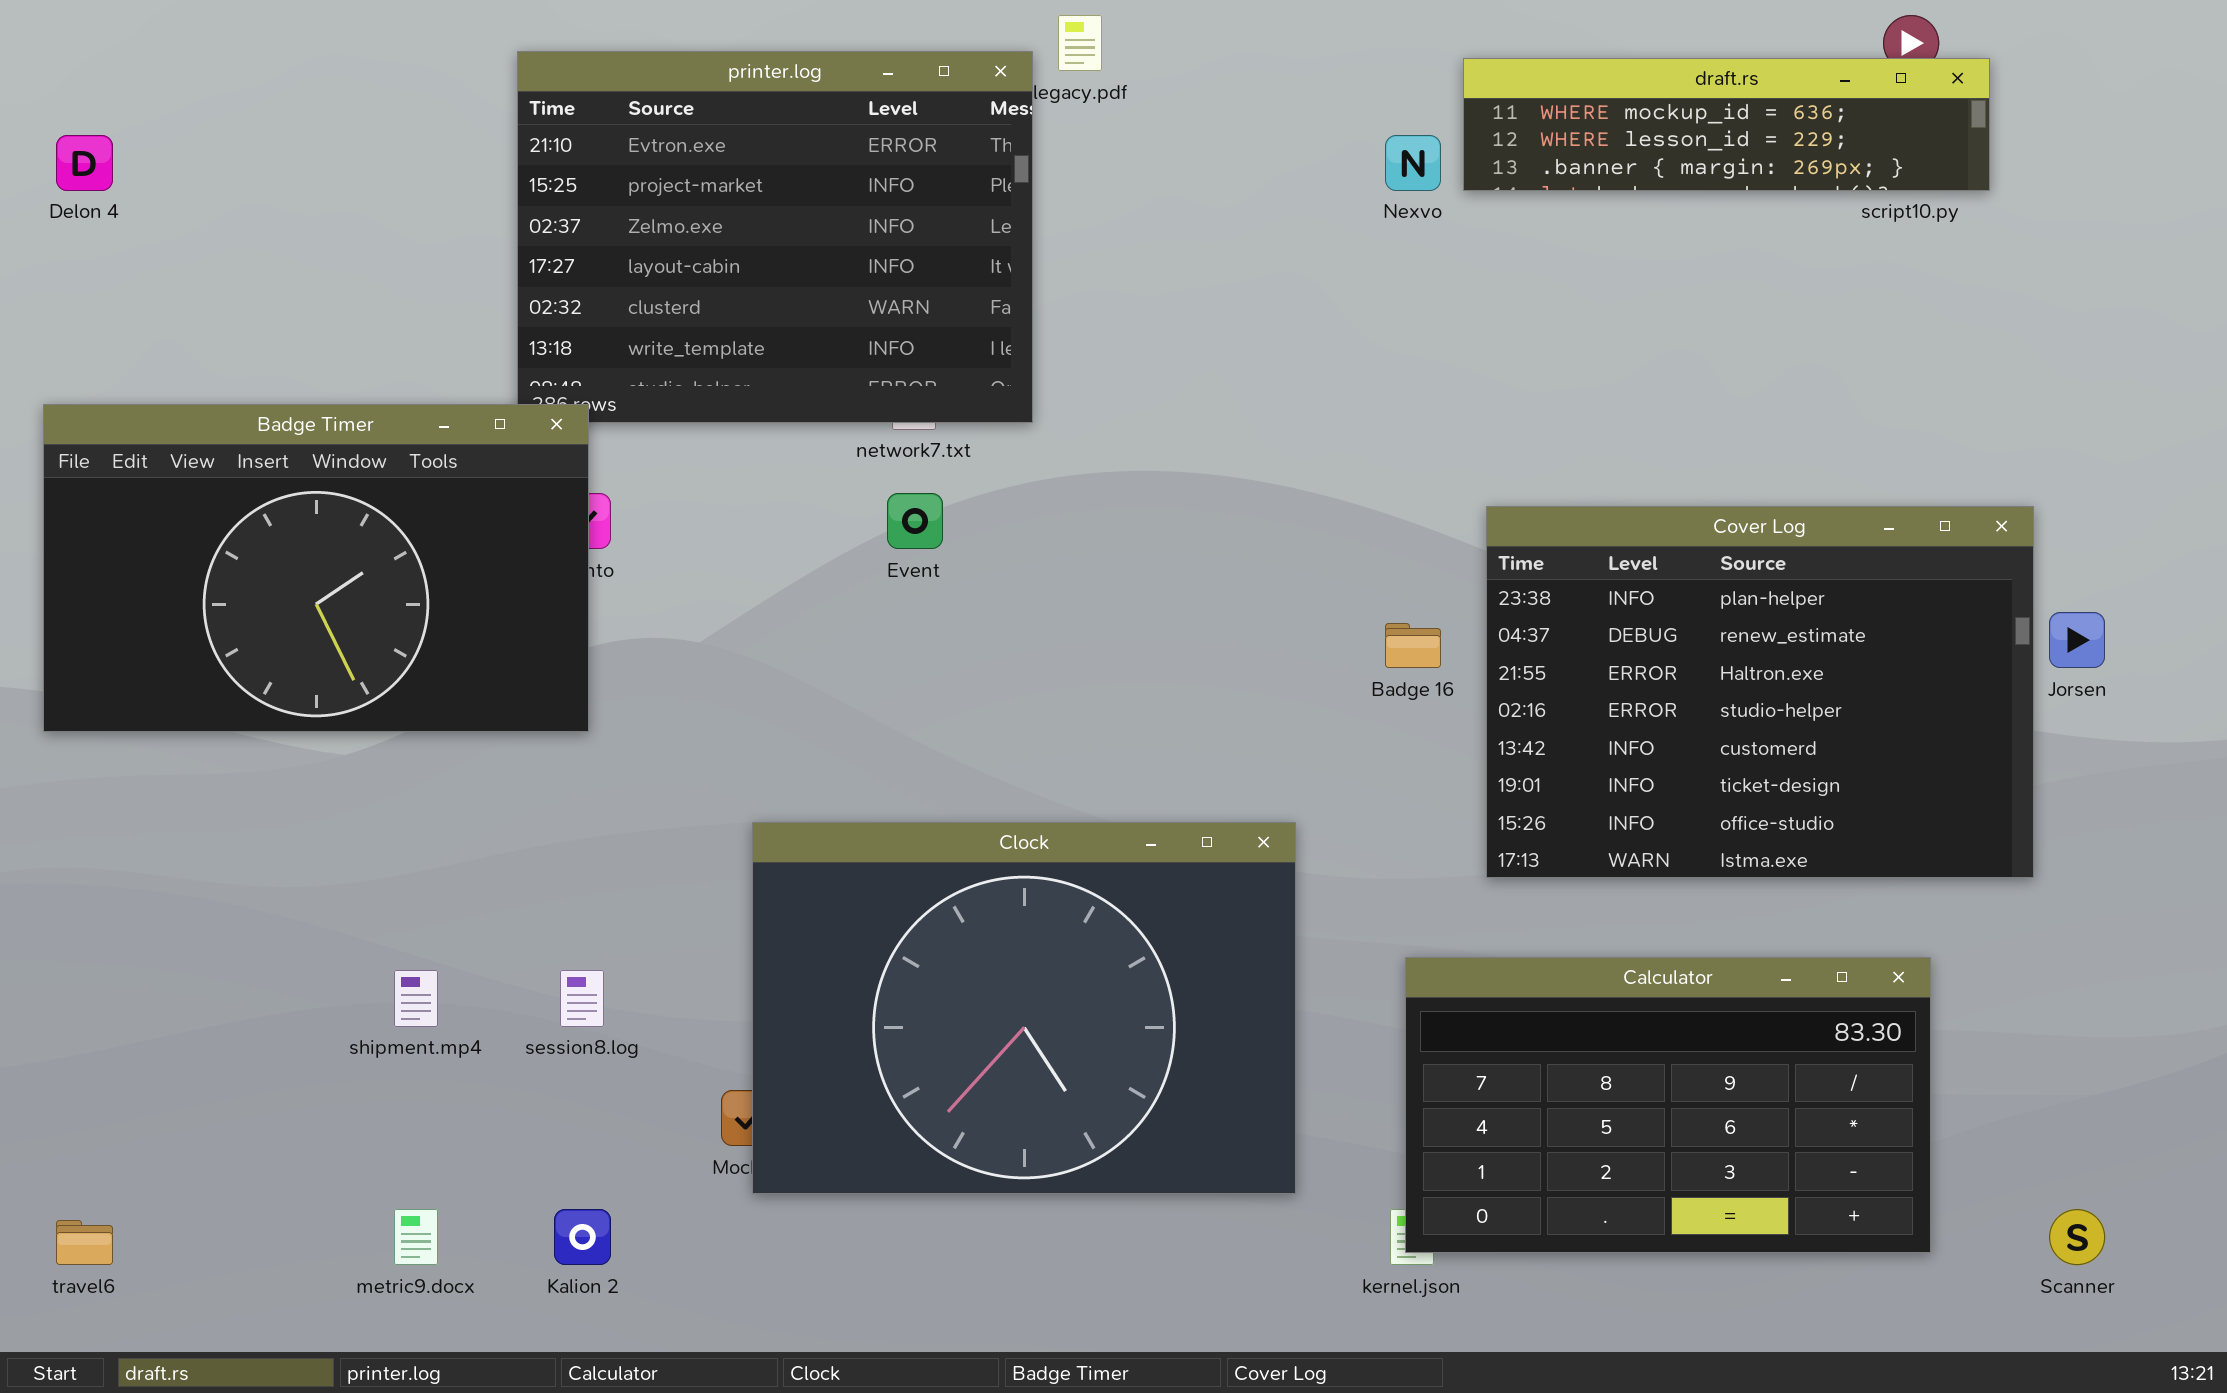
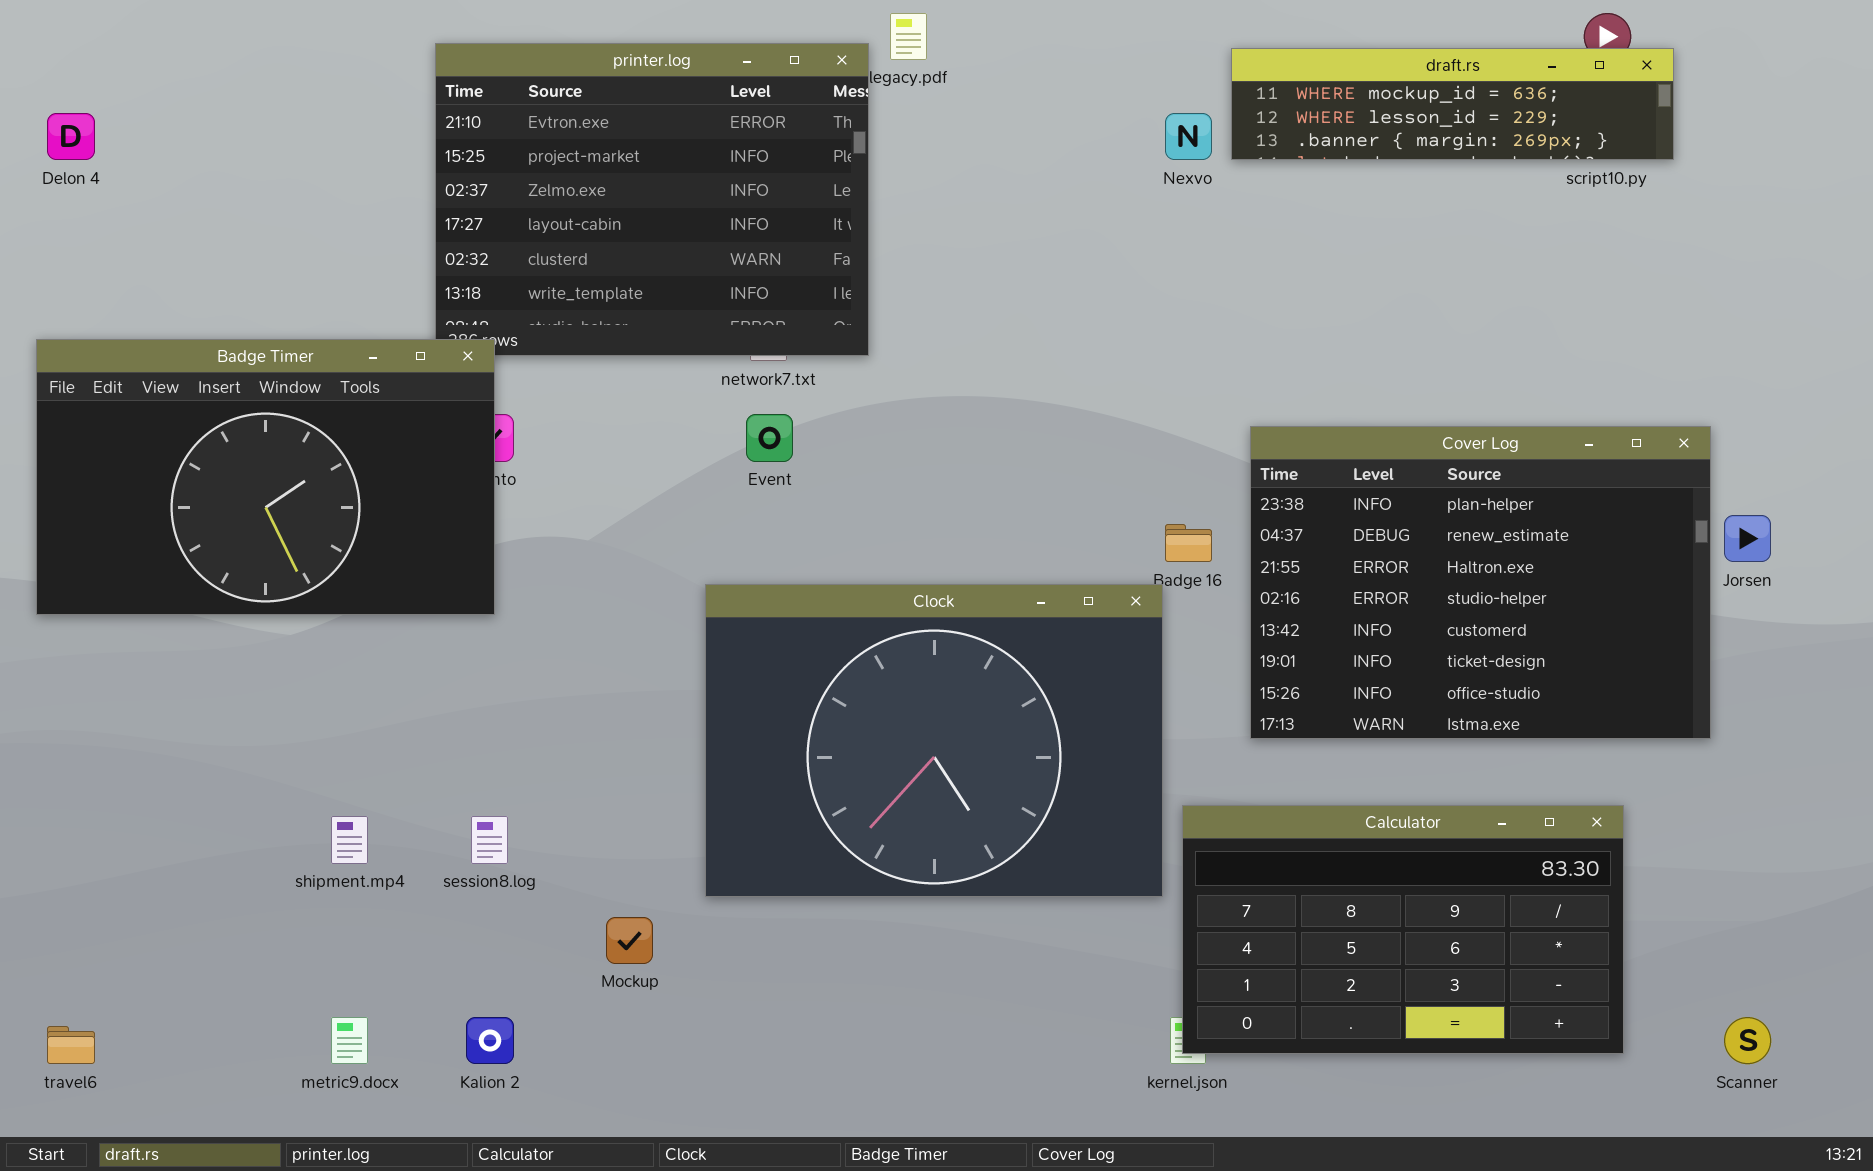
Clock: [752,822,1296,1194] -> [705,584,1163,897], moved

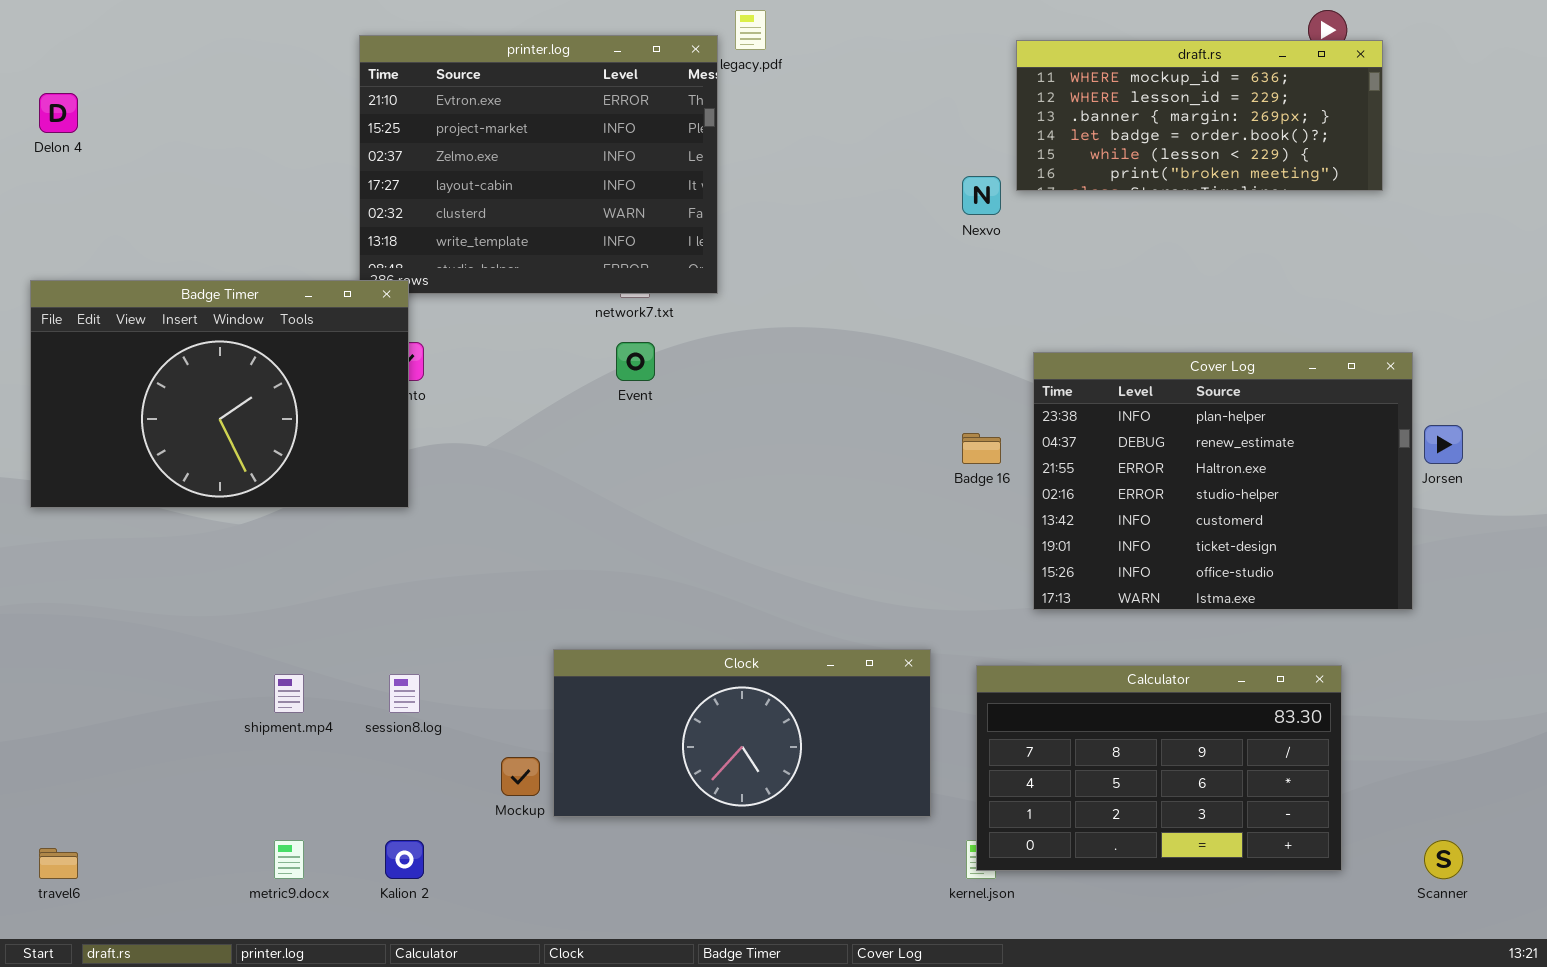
draft.rs: [1231,48,1674,160] -> [1016,40,1383,191], resized
Nexvo: [1165,113,1212,160] -> [962,176,1001,215], moved
Clock: [705,584,1163,897] -> [553,649,931,817], moved, resized

